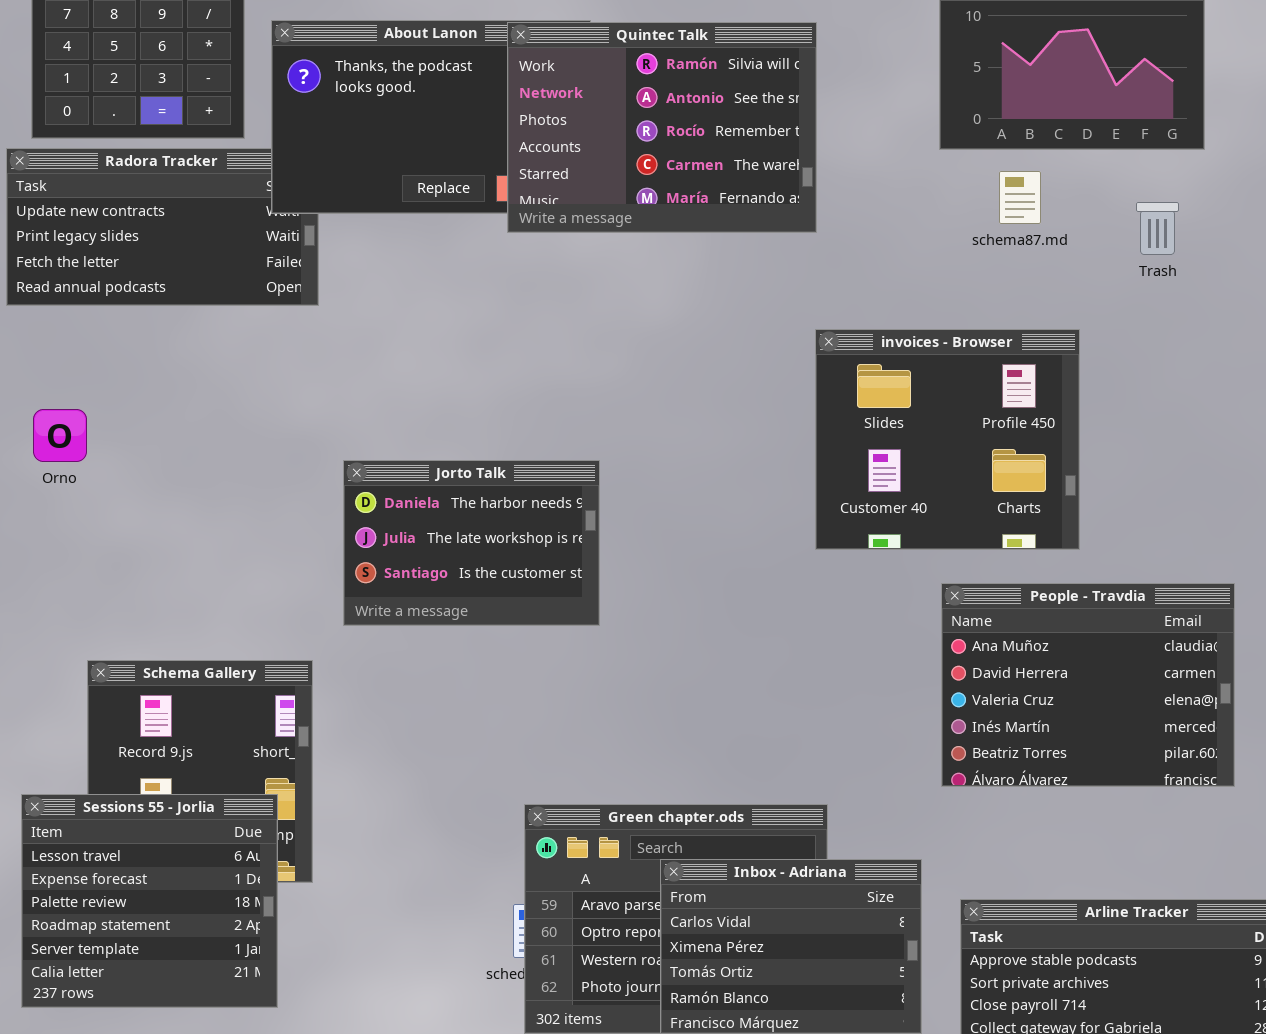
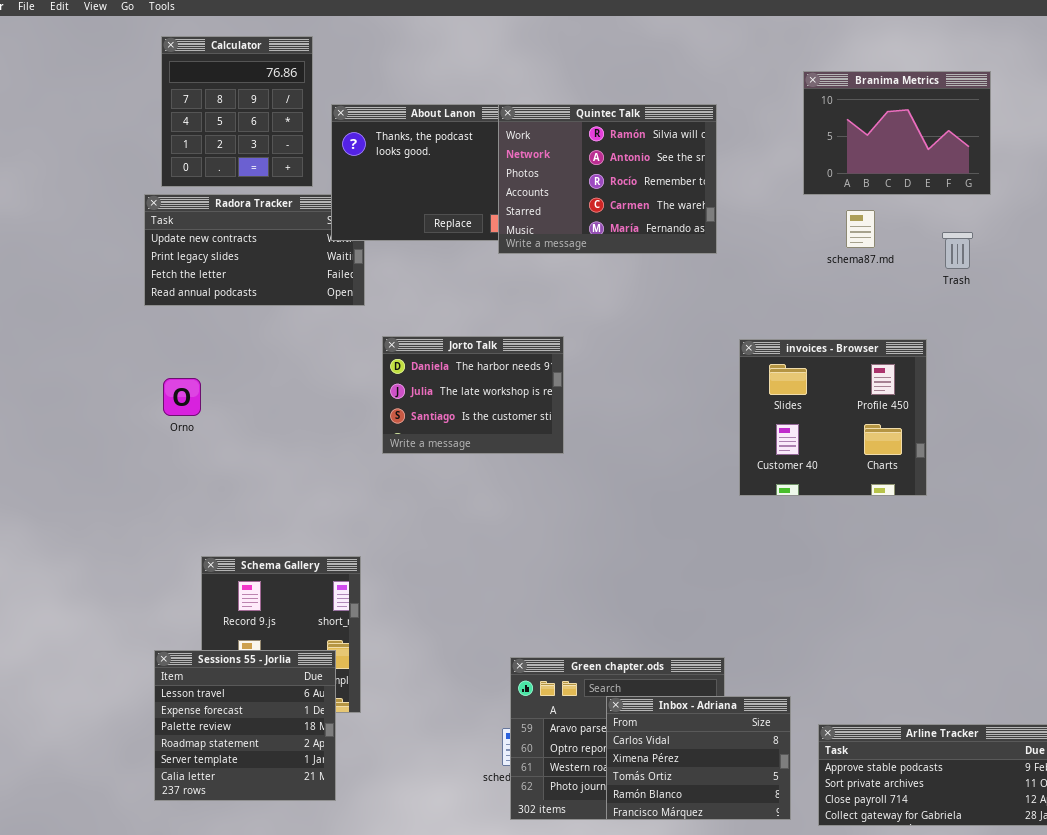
invoices - Browser: [815,329,1080,550] -> [739,339,927,496], moved
Jorto Talk: [343,460,600,626] -> [382,336,564,454], moved
People - Travdia: [941,583,1235,787] -> none, closed

